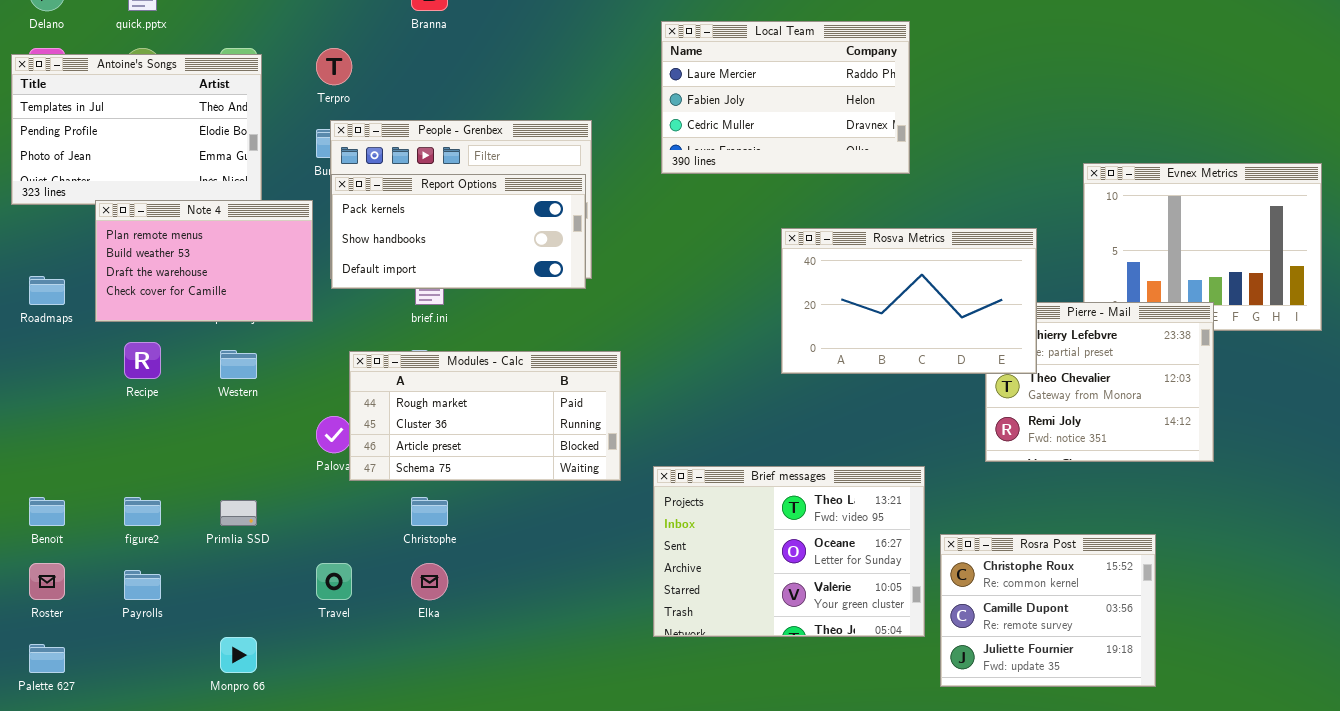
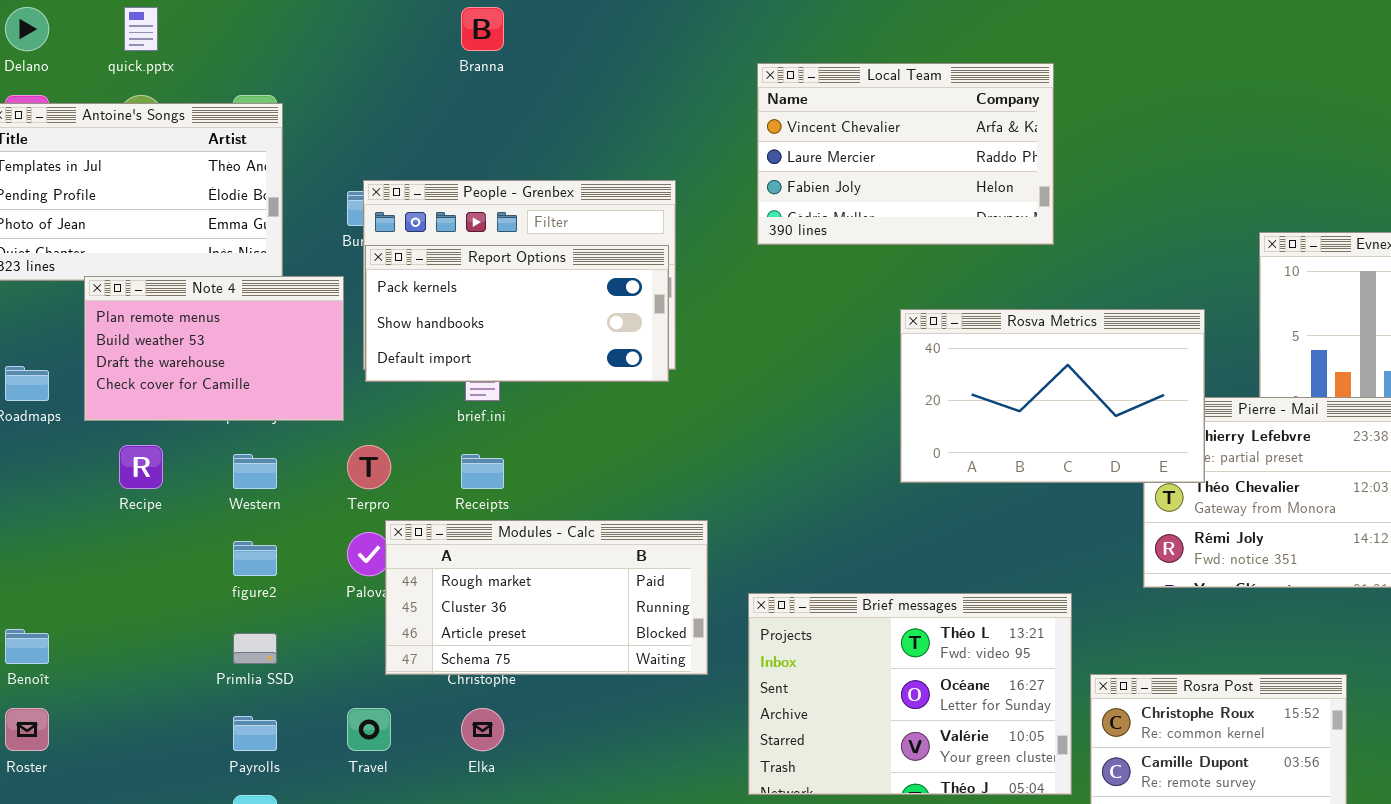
Local Team: [661,21,910,174] -> [757,63,1054,245], scrolled up 1 row
Terpro: [316,48,352,85] -> [347,445,391,489], moved
Modules - Calc: [349,351,621,481] -> [385,520,708,675], moved
figure2: [124,497,161,526] -> [233,541,277,576], moved
Payrolls: [124,570,161,600] -> [233,716,277,751], moved

